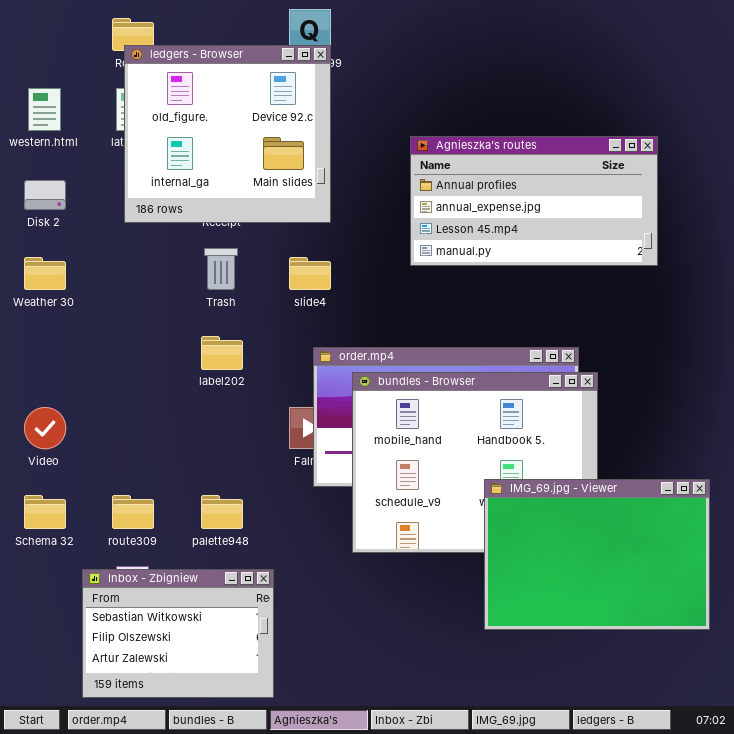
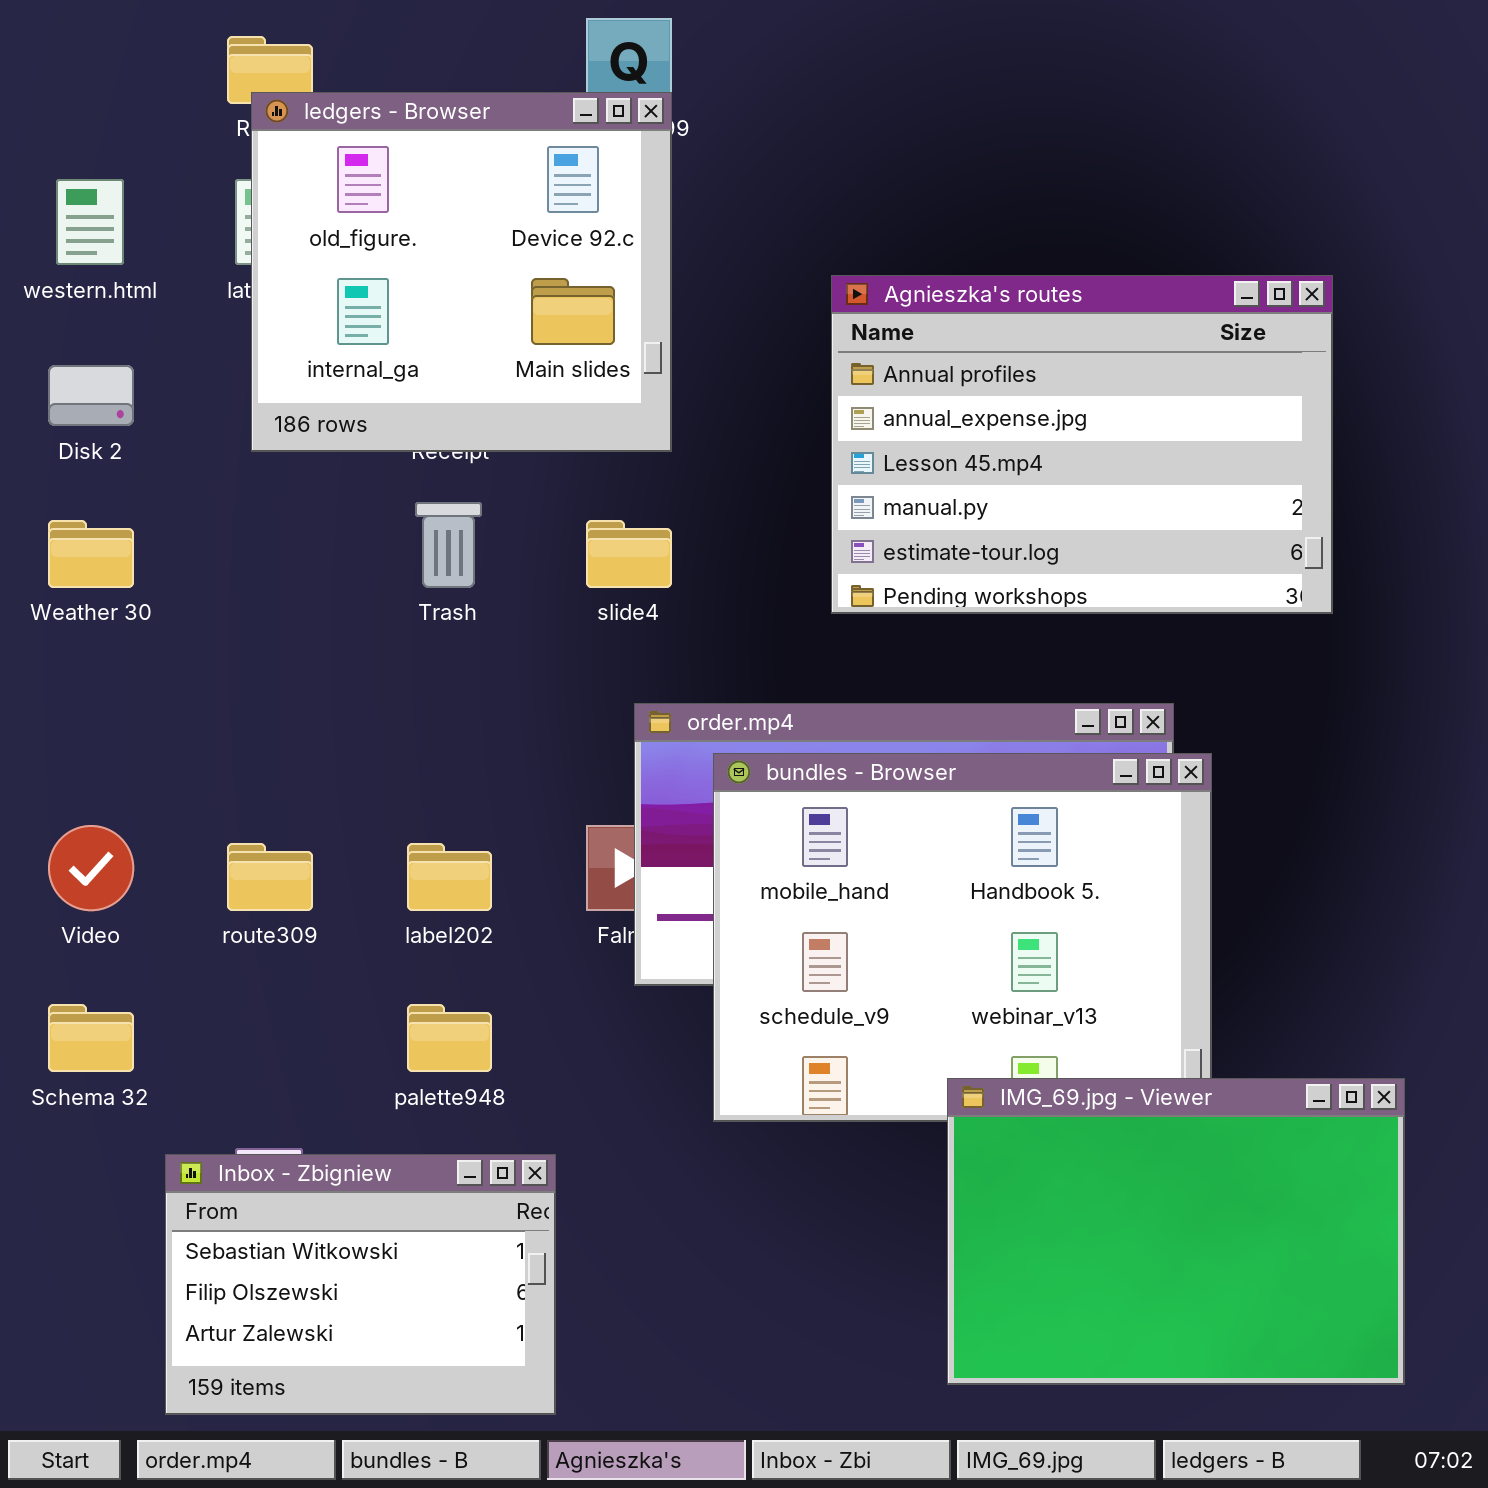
Agnieszka's routes: [410,136,658,266] -> [831,275,1333,614], resized
label202: [201,336,243,370] -> [407,843,492,911], moved
IMG_69.jpg - Viewer: [484,479,710,630] -> [947,1078,1405,1385], moved
route309: [112,495,154,529] -> [227,843,313,911], moved

